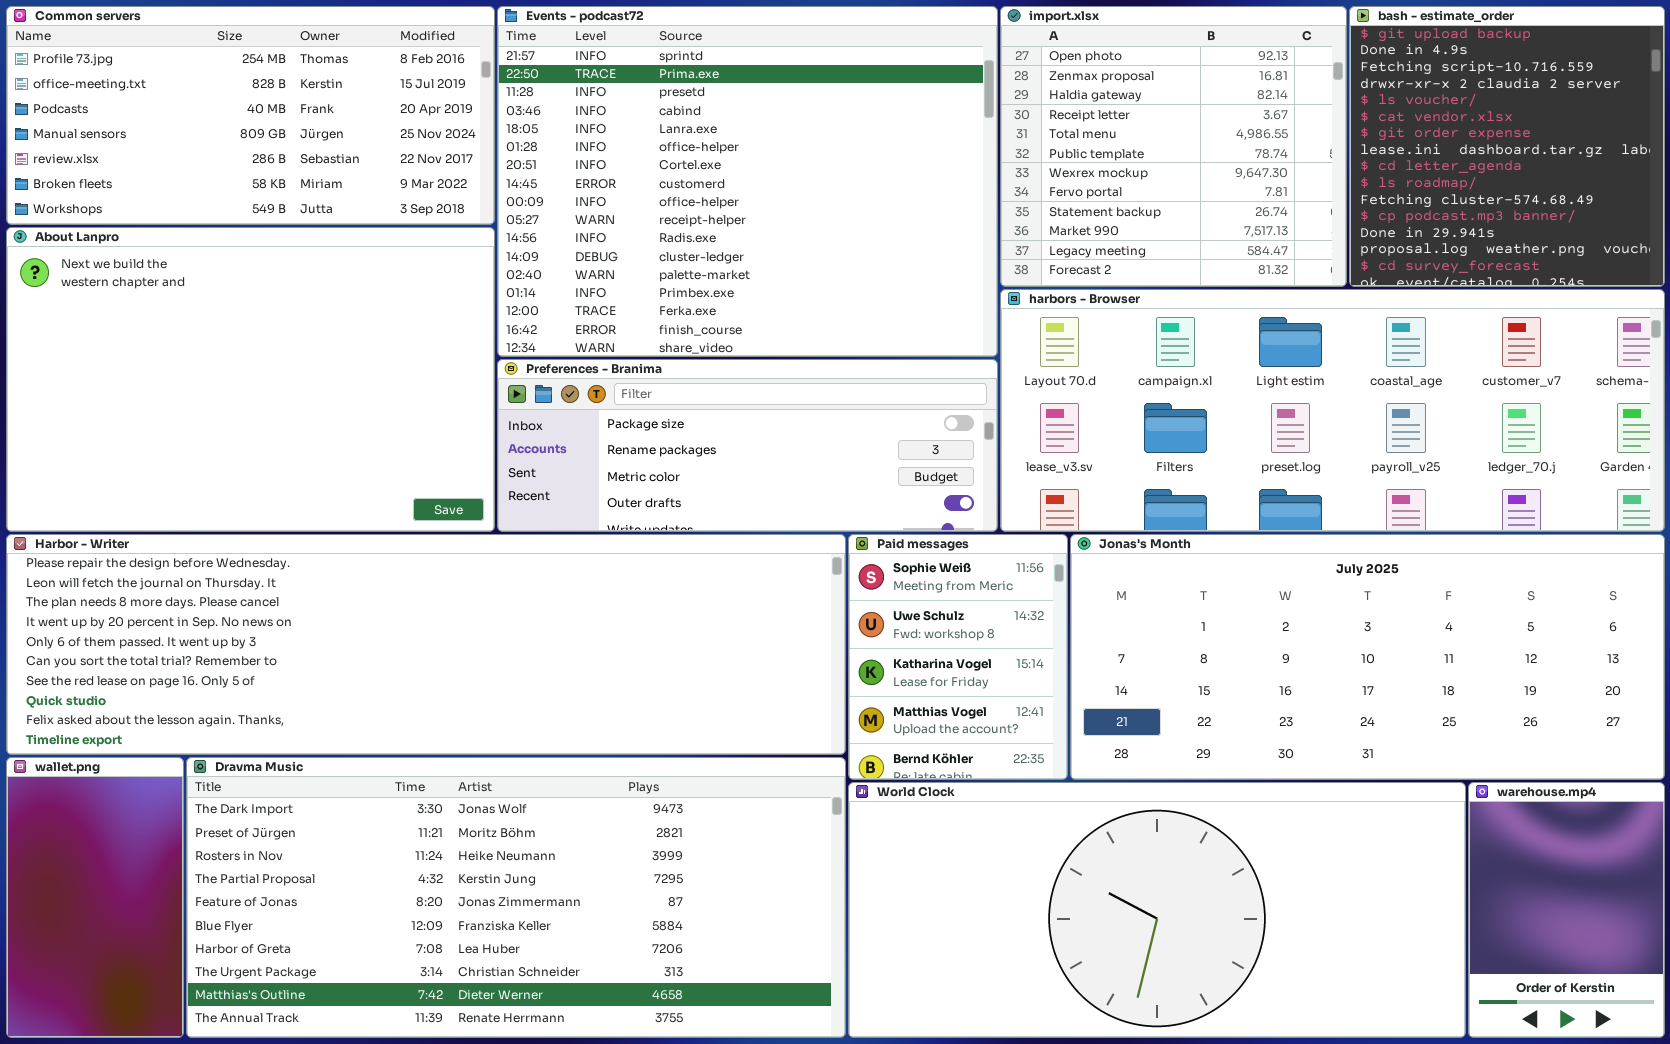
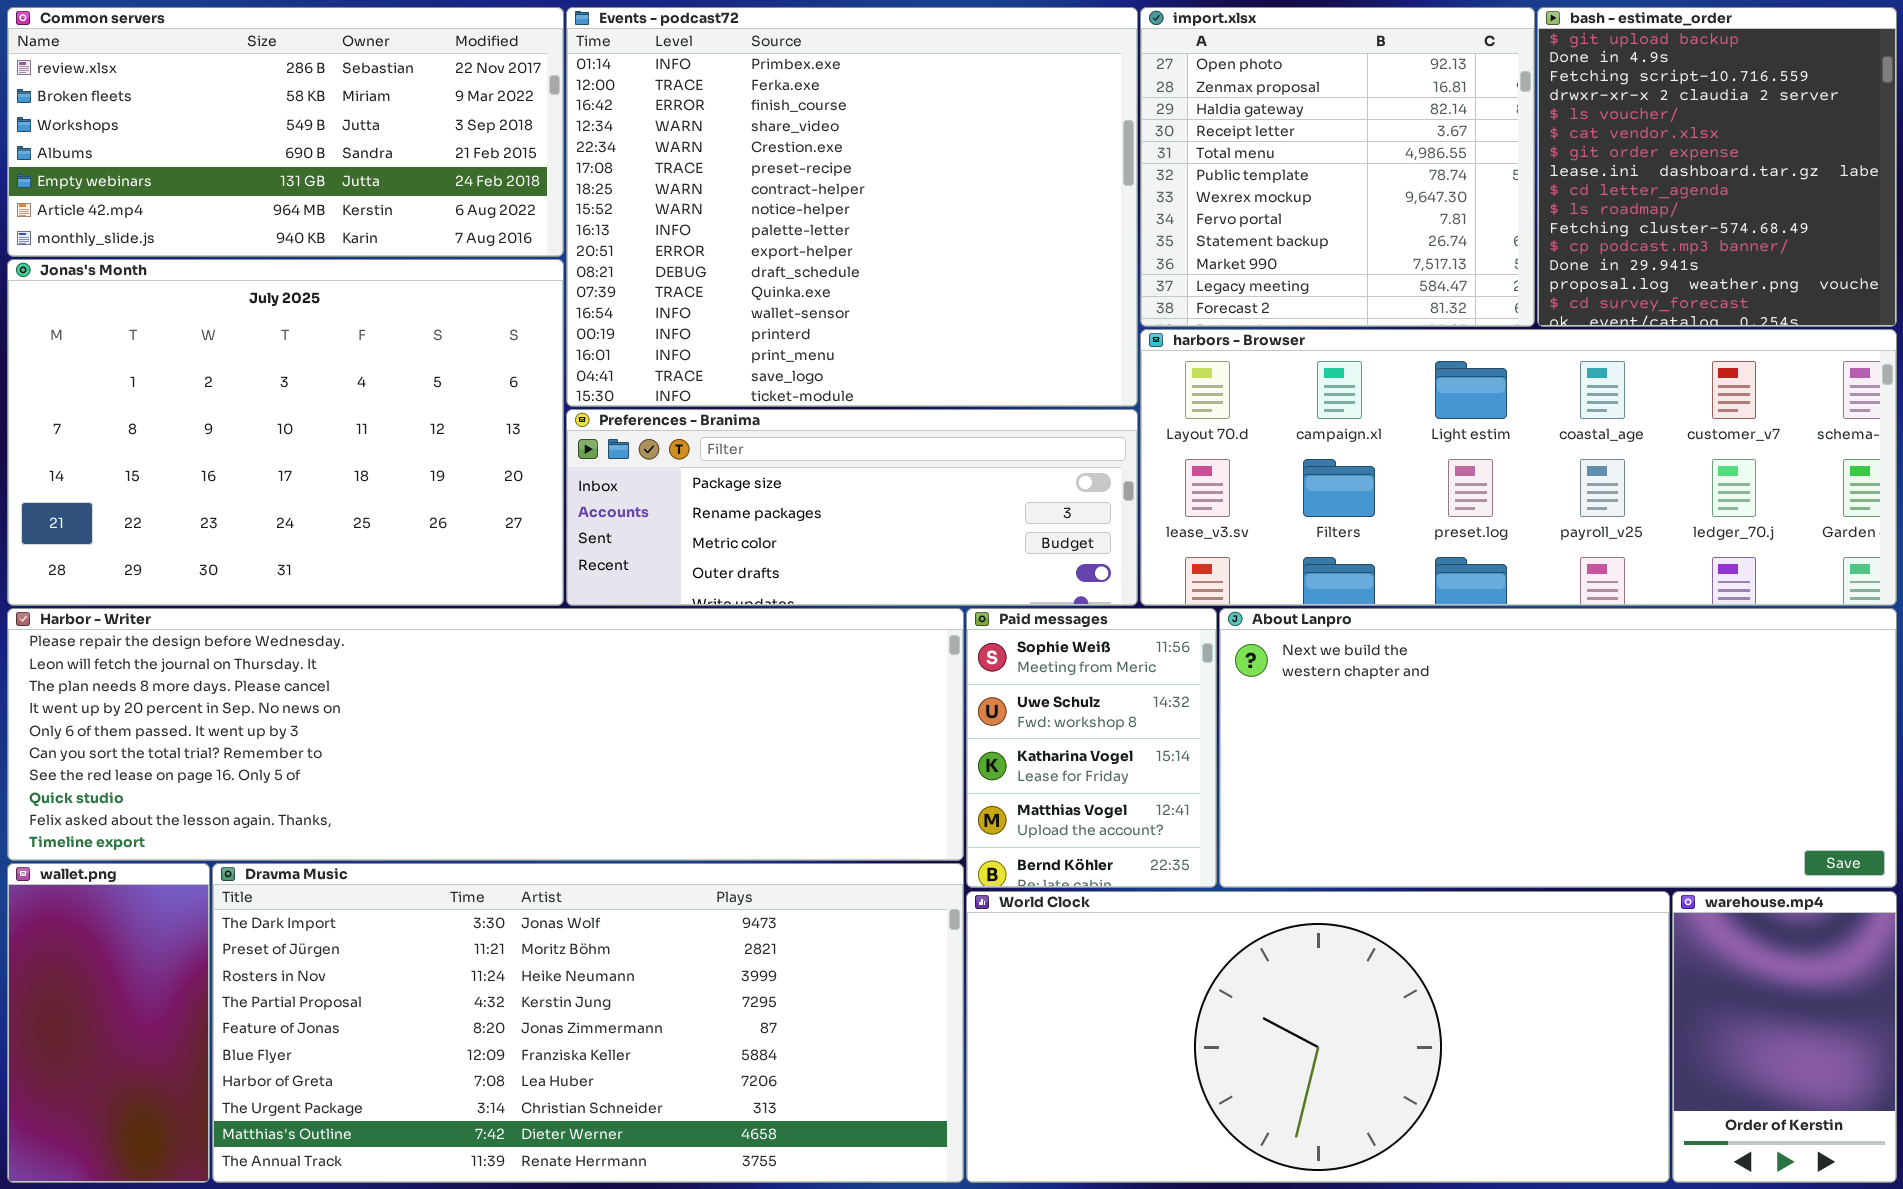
Common servers: [6,6,495,225] -> [7,7,564,257], scrolled down 4 rows
Events - podcast72: [497,6,998,357] -> [566,7,1138,407], scrolled down 13 rows
About Lanpro: [6,227,495,532] -> [1219,608,1897,888], moved, resized
Jonas's Month: [1070,534,1665,780] -> [7,259,564,606], moved, resized

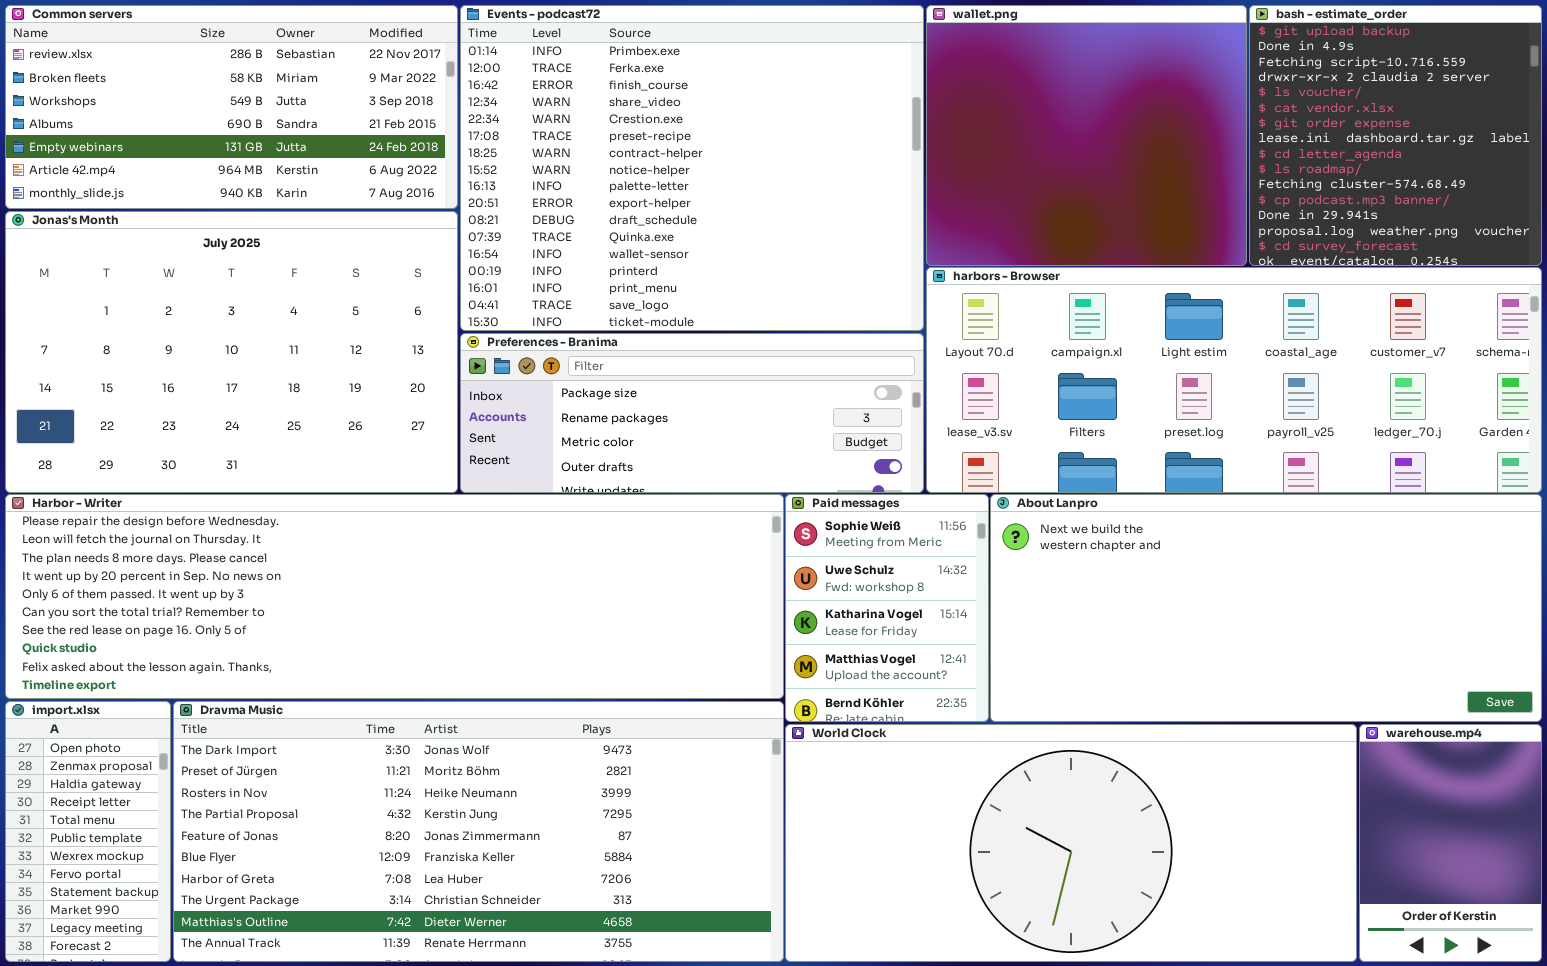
import.xlsx: [1140,7,1535,327] -> [5,701,171,962], moved, resized
wallet.png: [7,863,210,1183] -> [926,5,1247,266], moved, resized

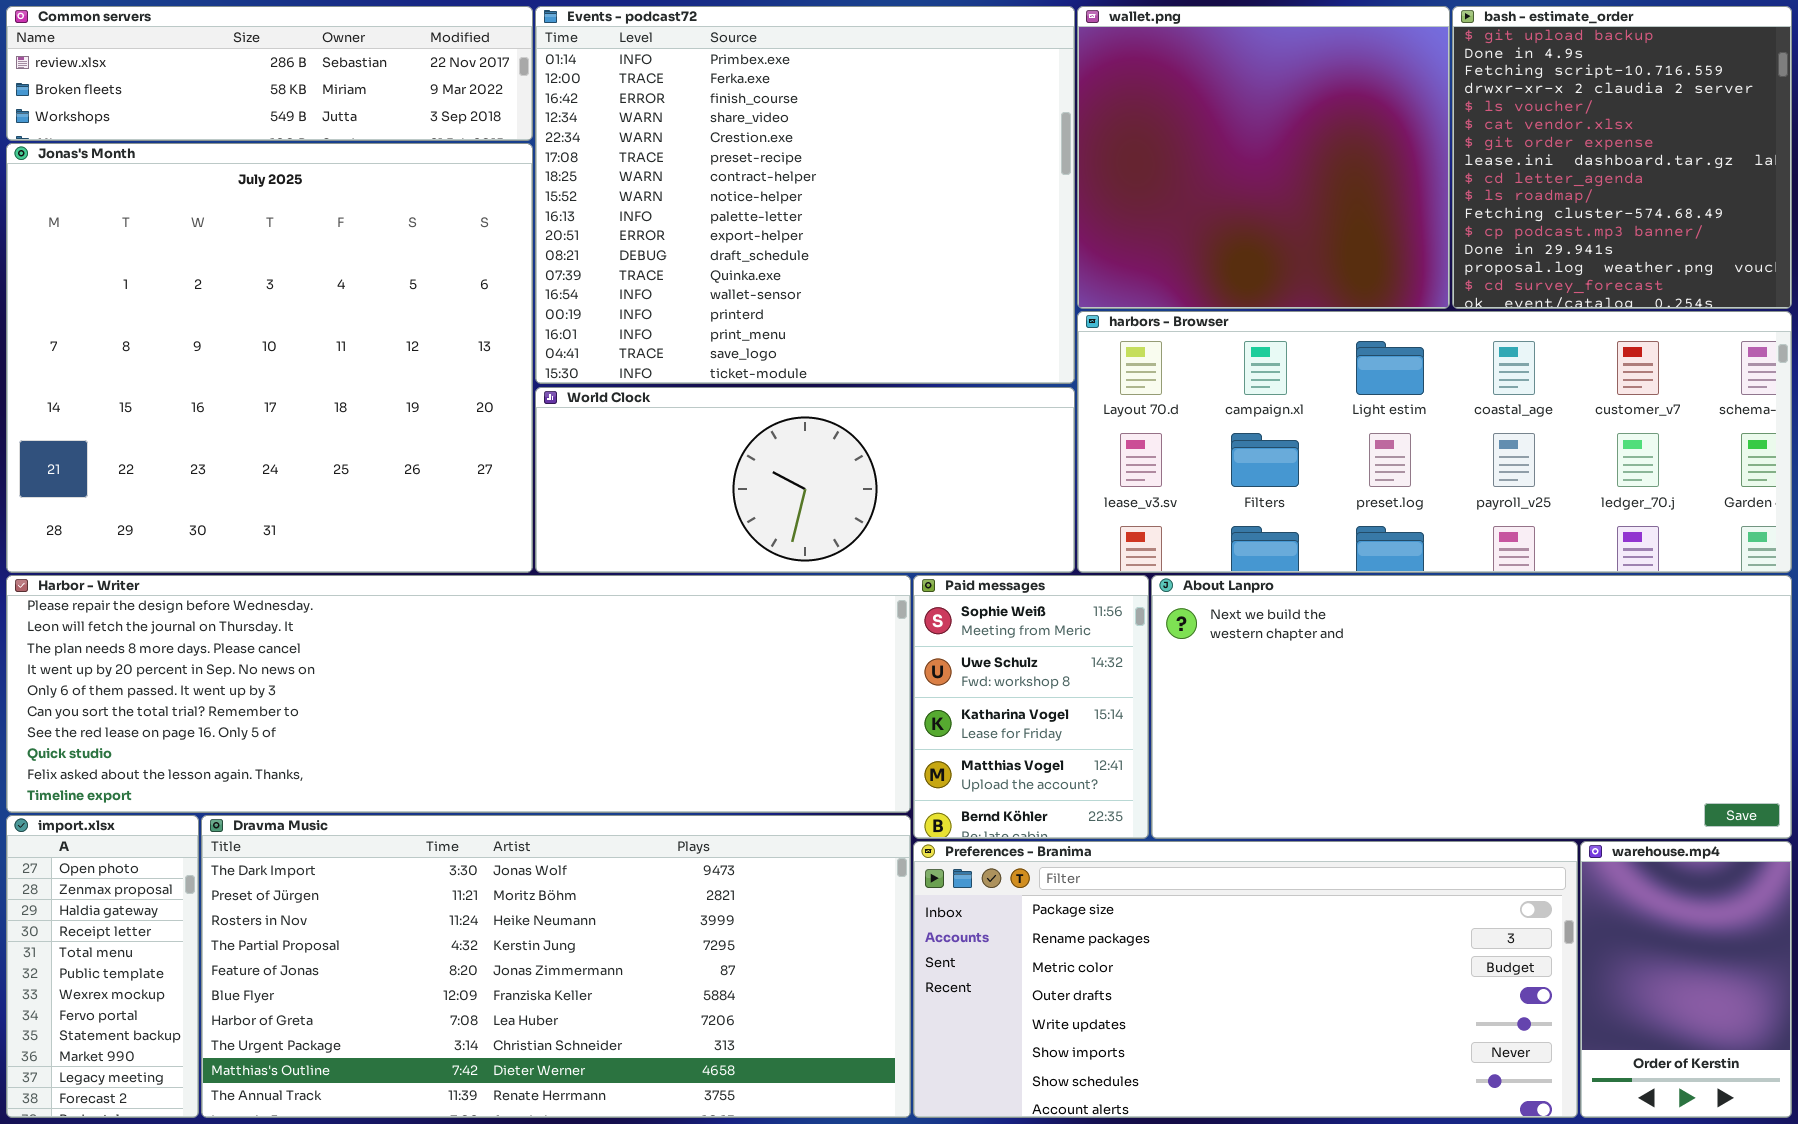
Common servers: [5,5,458,209] -> [6,6,533,141], resized
Jonas's Month: [5,211,458,493] -> [6,143,533,573], resized
Preferences - Branima: [460,333,924,493] -> [913,841,1578,1118], moved, resized
World Clock: [785,724,1357,962] -> [535,387,1075,573], moved, resized

